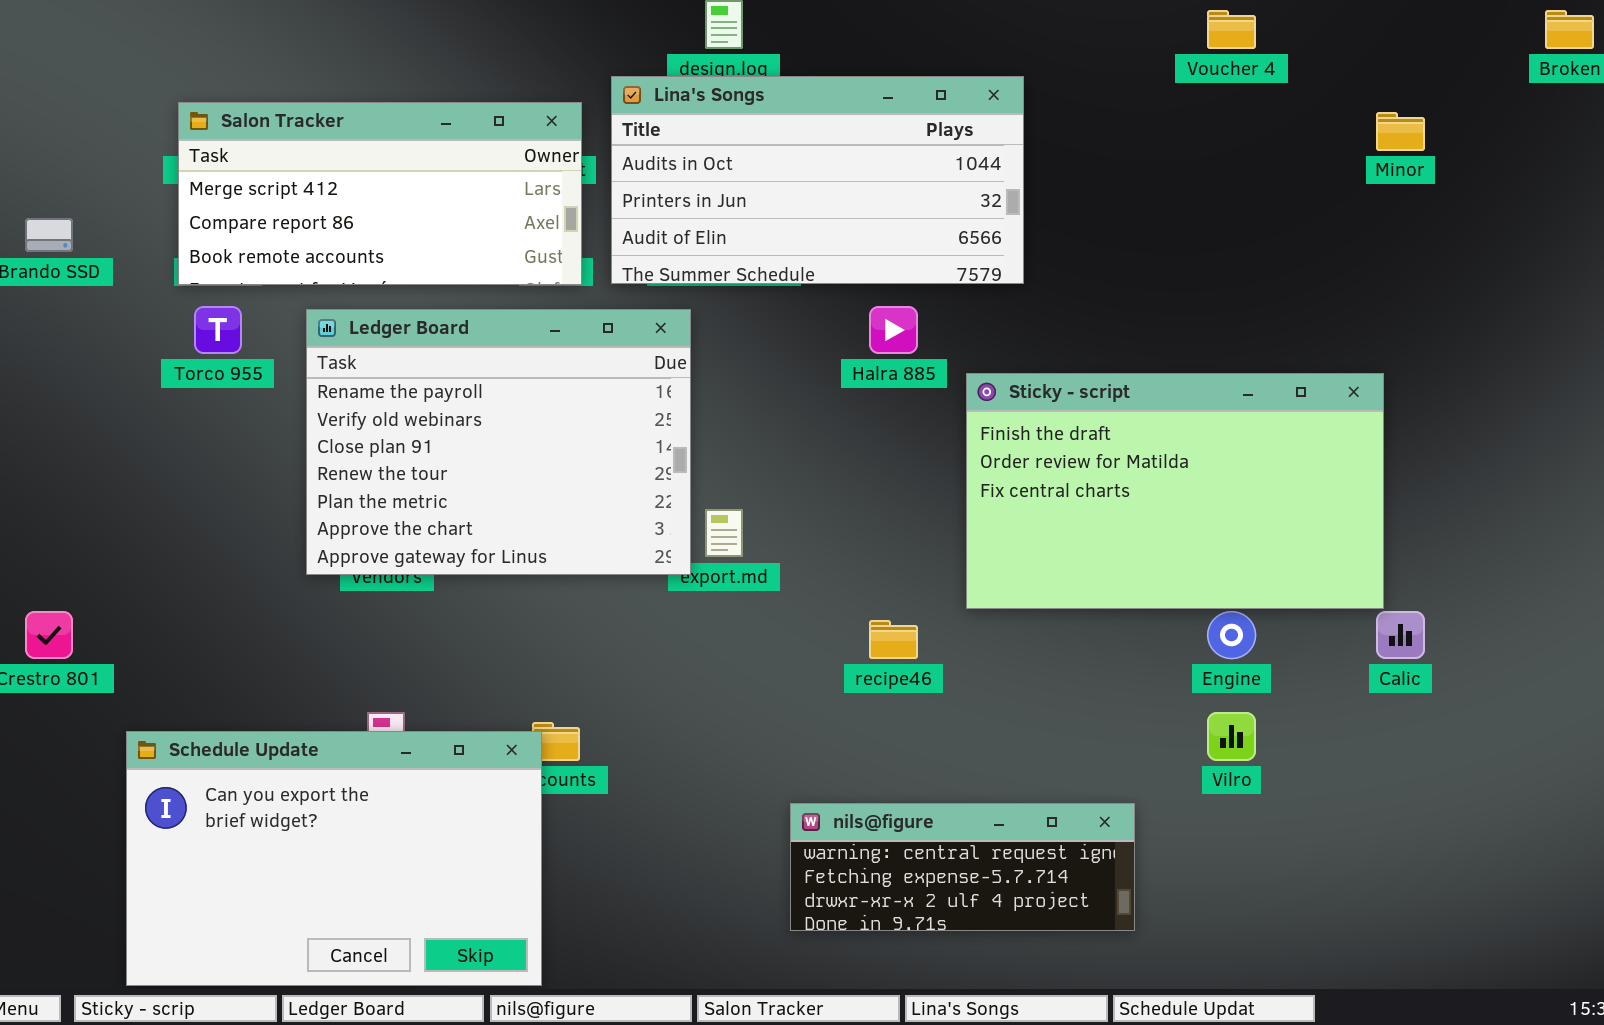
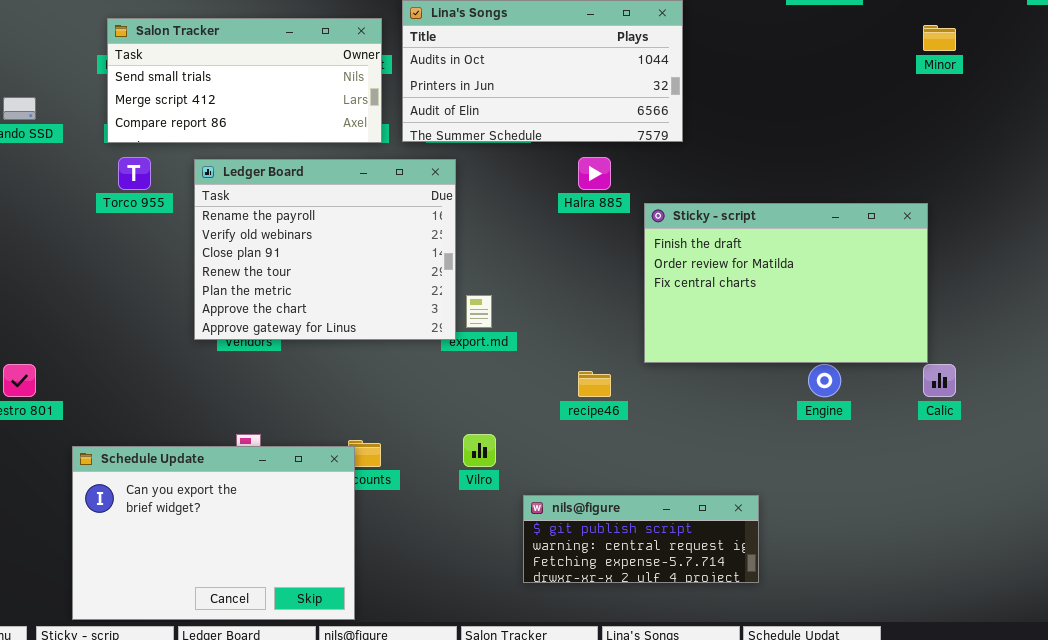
Salon Tracker: [178,102,582,285] -> [107,18,382,143], scrolled up 1 row
Vilro: [1207,712,1256,761] -> [463,434,496,467], moved
nils@figure: [790,803,1135,931] -> [523,495,759,583], scrolled up 1 row

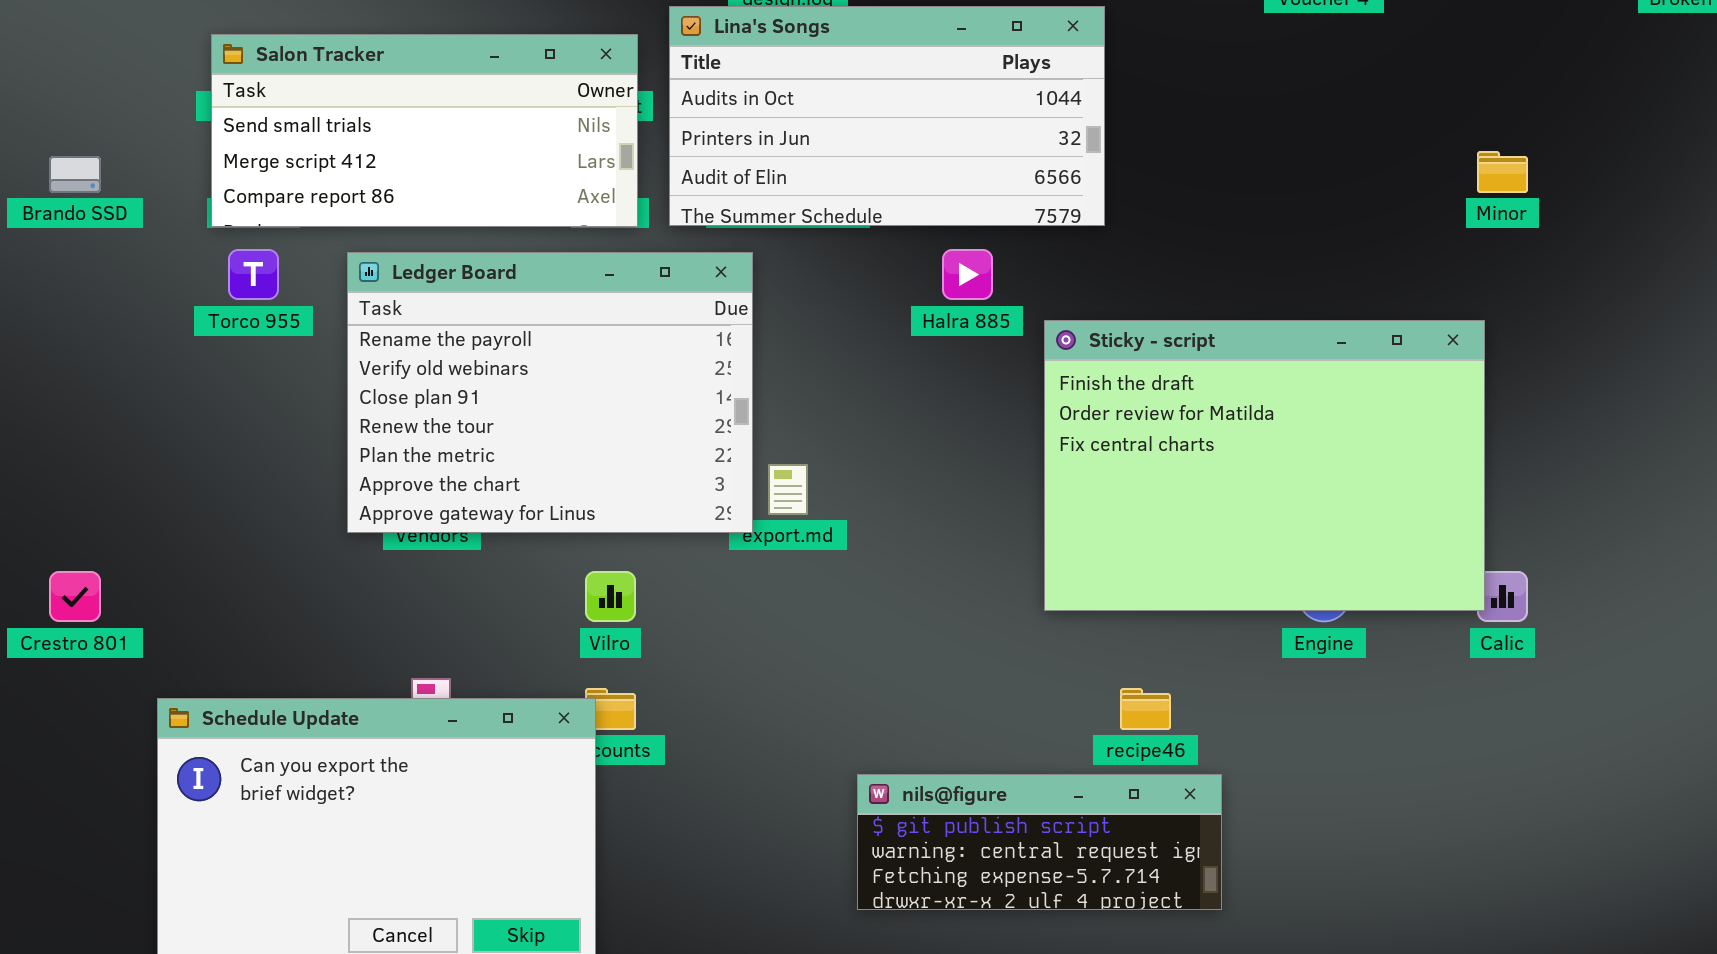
Minor: [923,25,956,51] -> [1477,151,1528,193], moved
Sticky - script: [644,203,928,363] -> [1044,320,1485,611], resized
recipe46: [578,371,611,397] -> [1120,688,1171,730], moved
Vilro: [463,434,496,467] -> [585,571,636,622], moved

